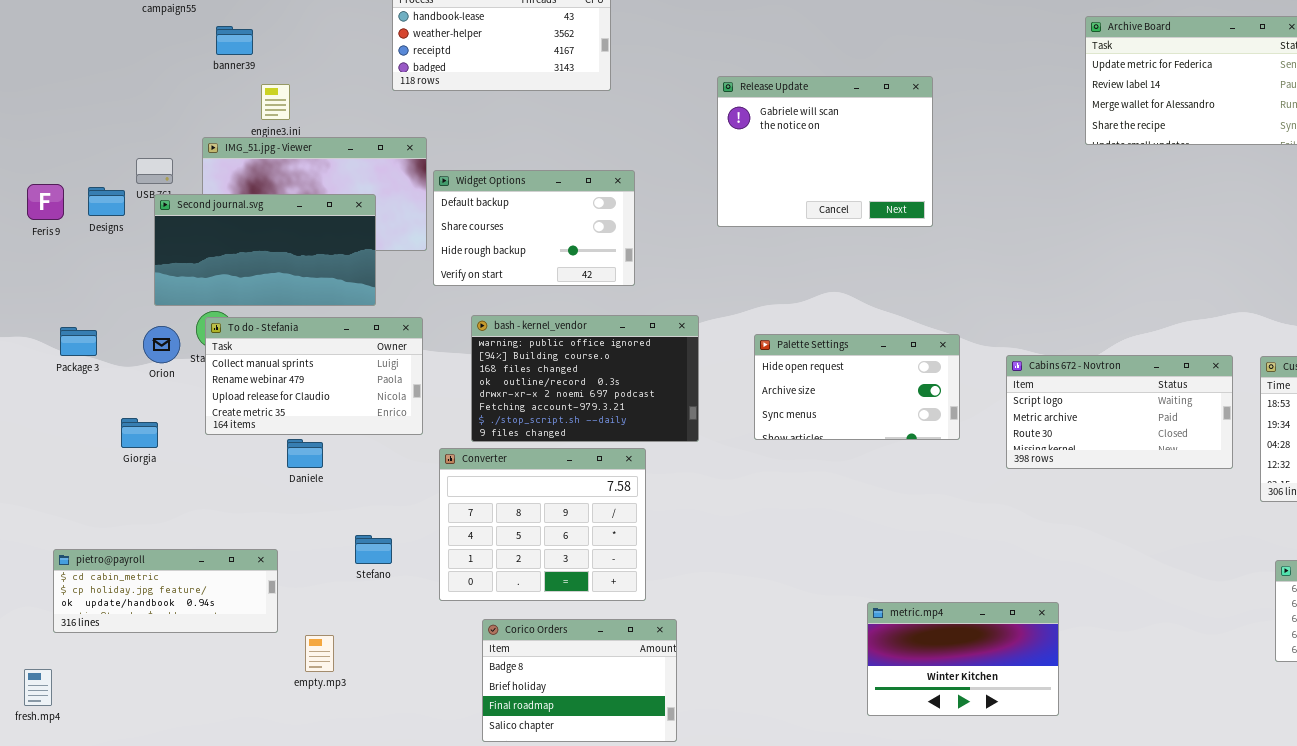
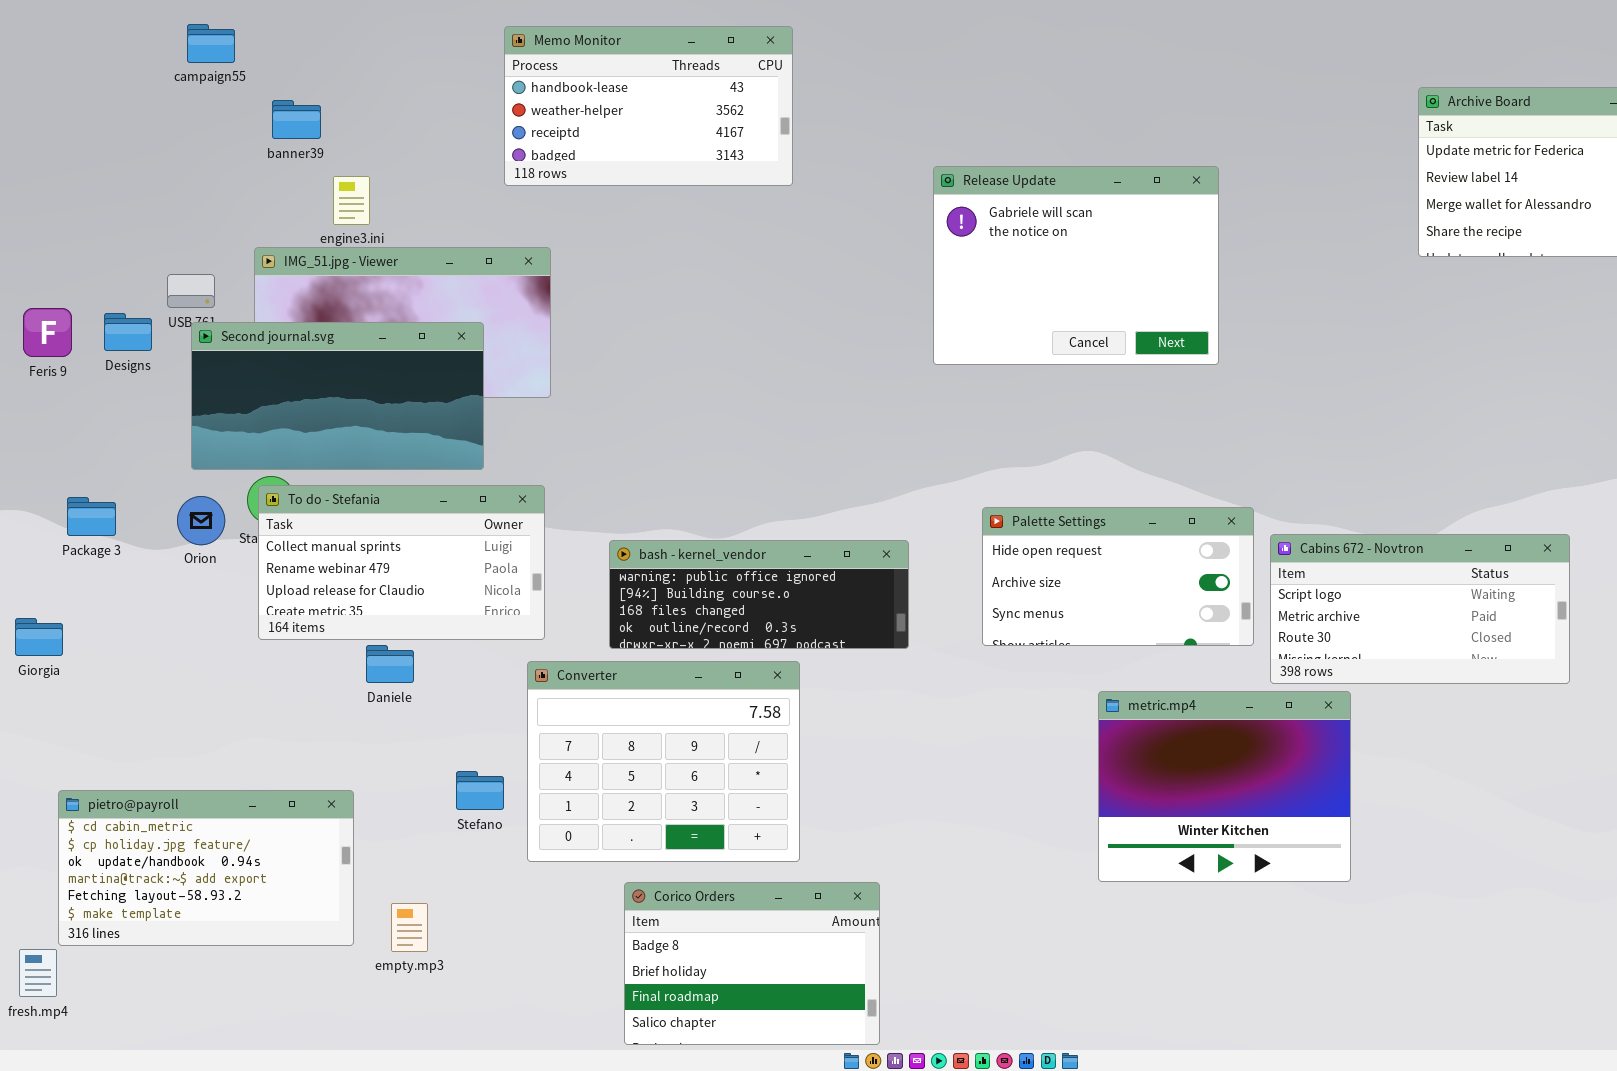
Widget Options: [433,170,635,286] -> none, closed
bash - kernel_vendor: [471,315,699,442] -> [609,540,909,649], resized
Cabins 672 - Novtron: [1006,355,1233,469] -> [1270,534,1570,684], moved
Giorgia: [121,418,158,448] -> [15,618,63,656], moved
Converter: [439,448,646,601] -> [527,661,800,862], moved
pietro@payroll: [53,549,278,633] -> [58,790,354,946], resized
metric.mp4: [867,602,1059,716] -> [1098,691,1351,882], moved, resized

